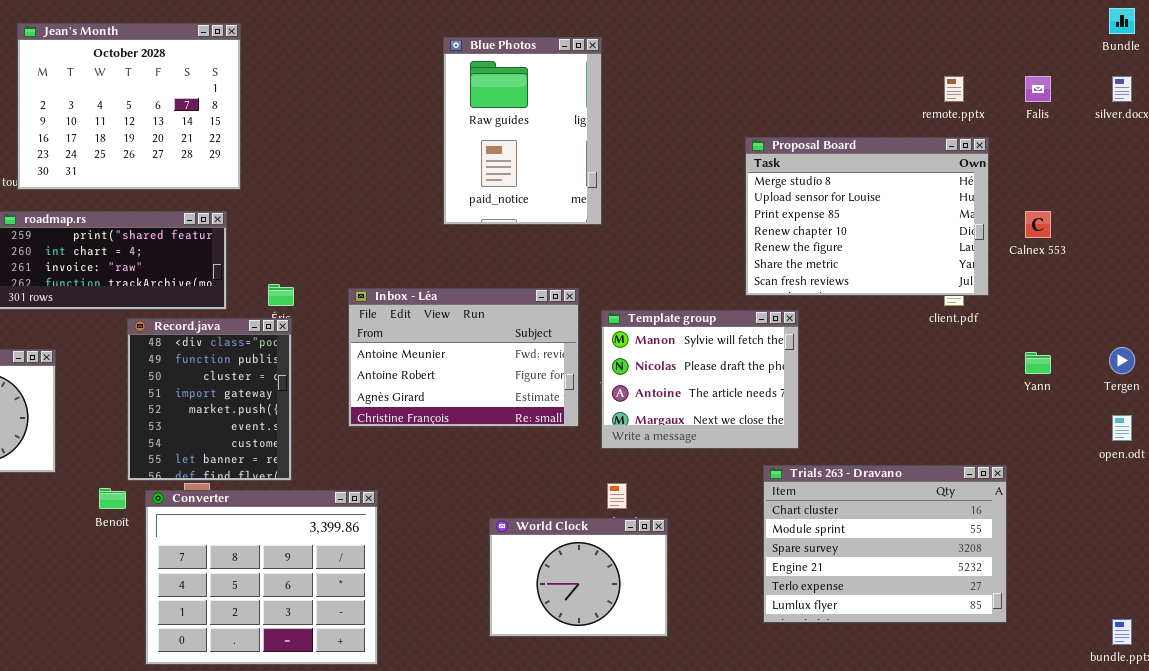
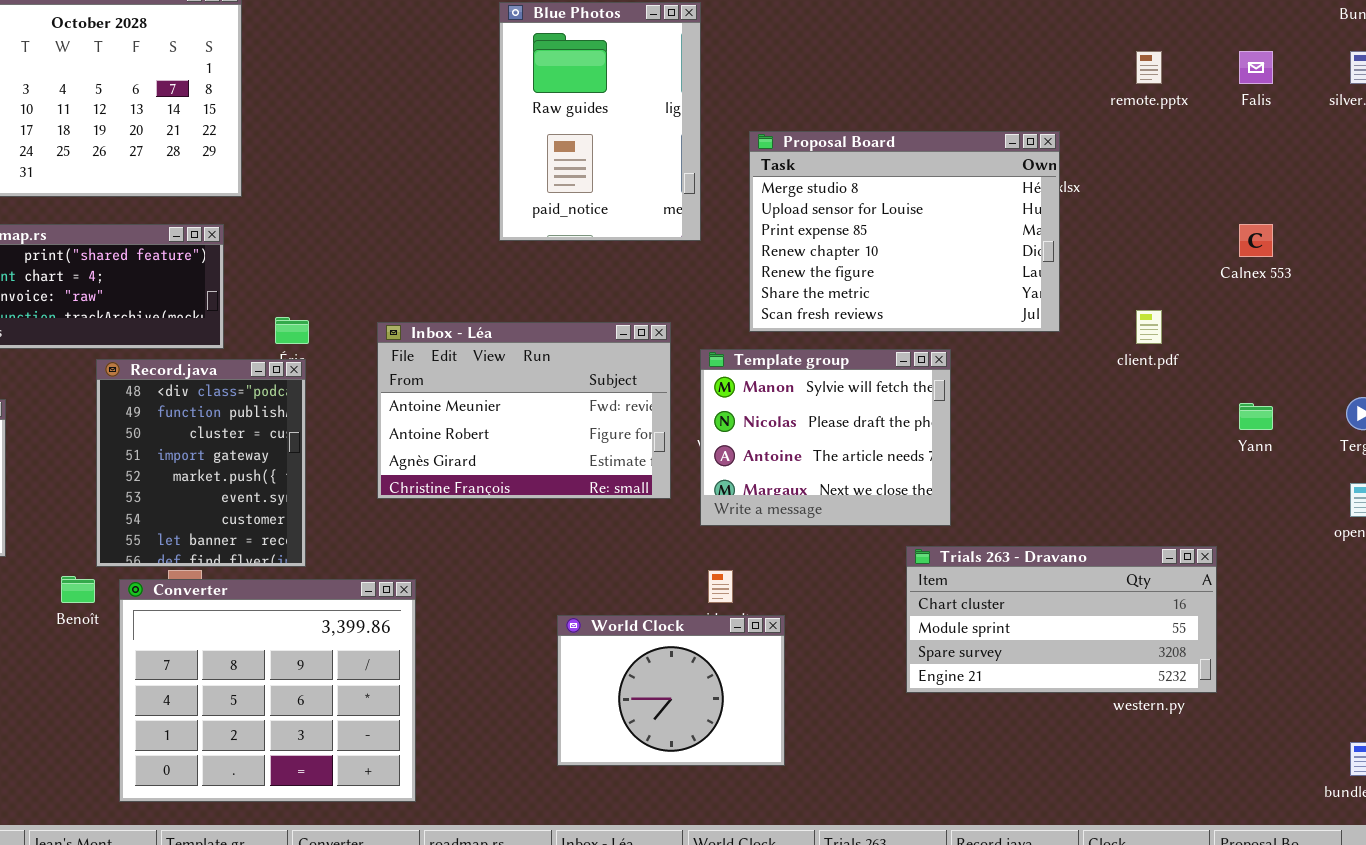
Proposal Board: [745,137,989,296] -> [749,131,1060,332], moved
Trials 263 - Dravano: [763,465,1007,623] -> [906,546,1217,693], resized

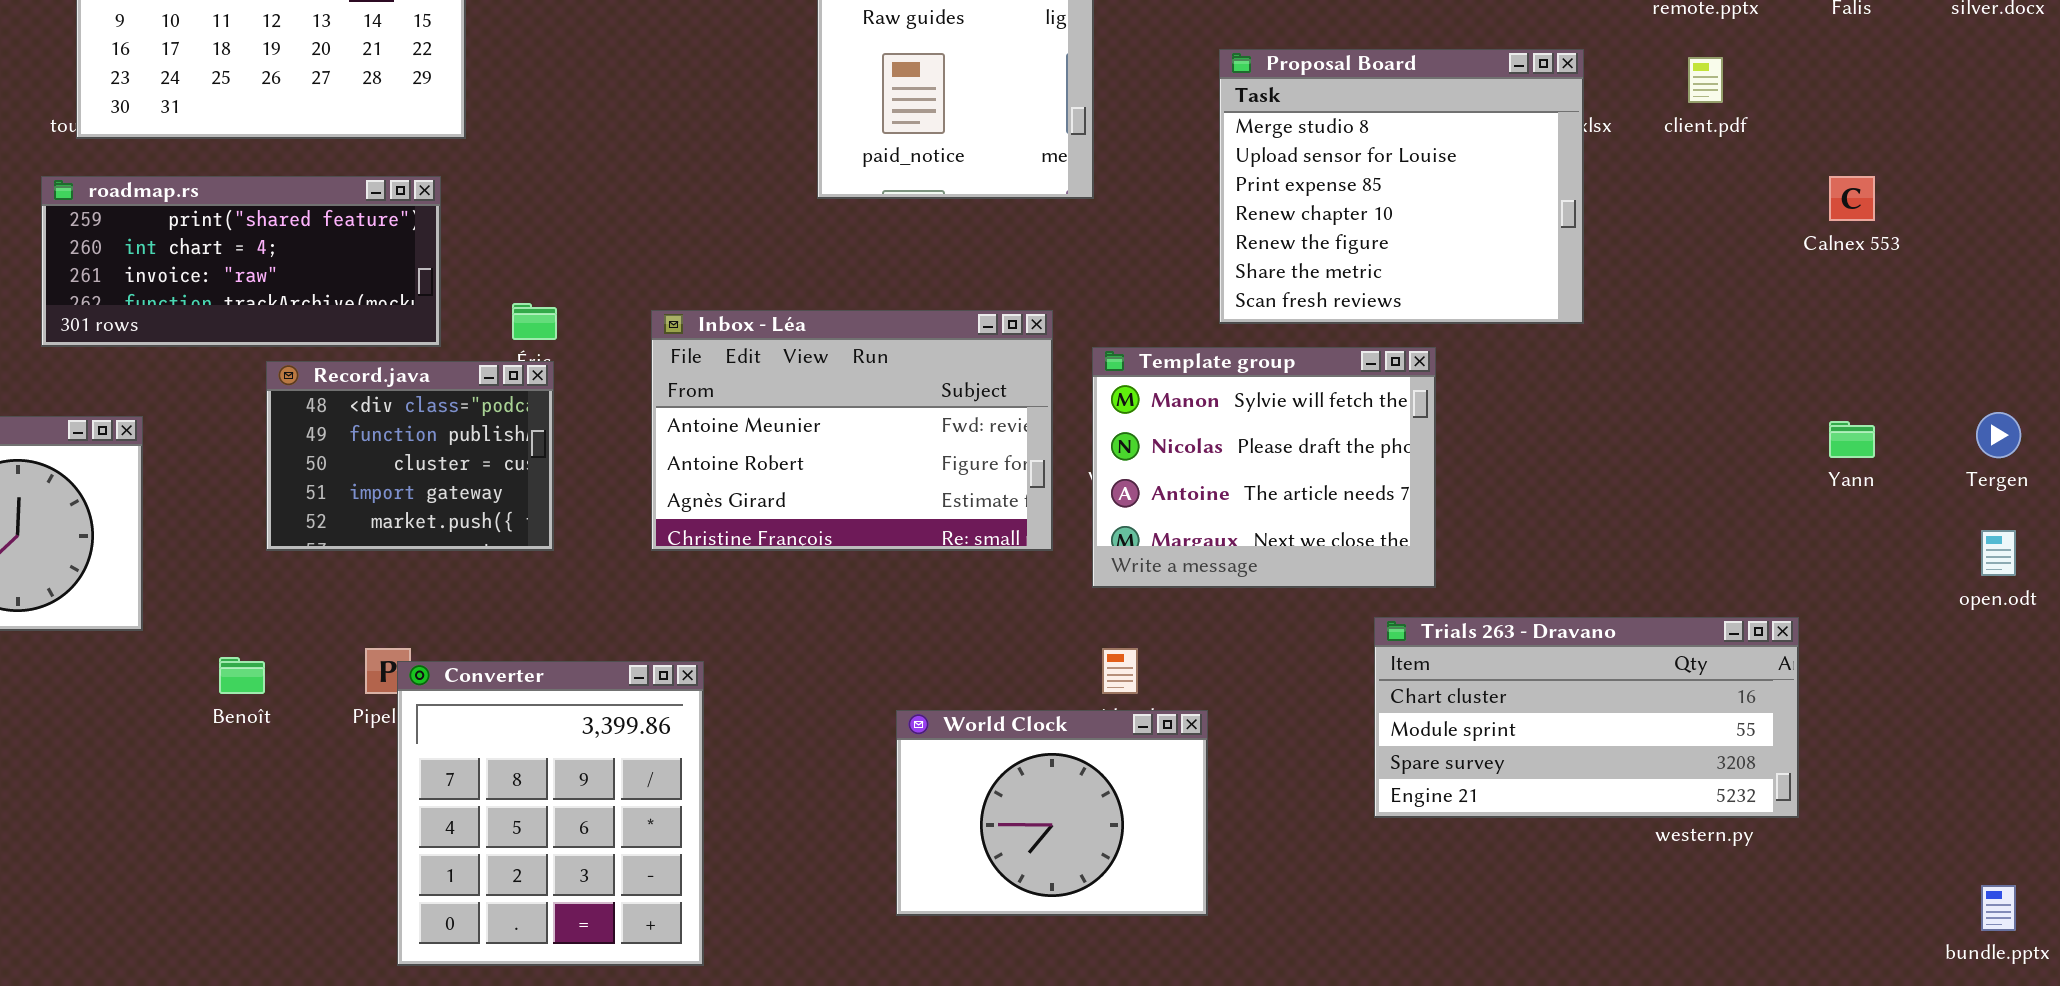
Proposal Board: [749,131,1060,332] -> [1219,49,1584,324], resized
client.pdf: [1136,310,1162,344] -> [1688,57,1723,103], moved
Record.java: [96,359,306,567] -> [266,361,554,551], resized
Converter: [119,579,416,802] -> [397,661,704,966], resized

